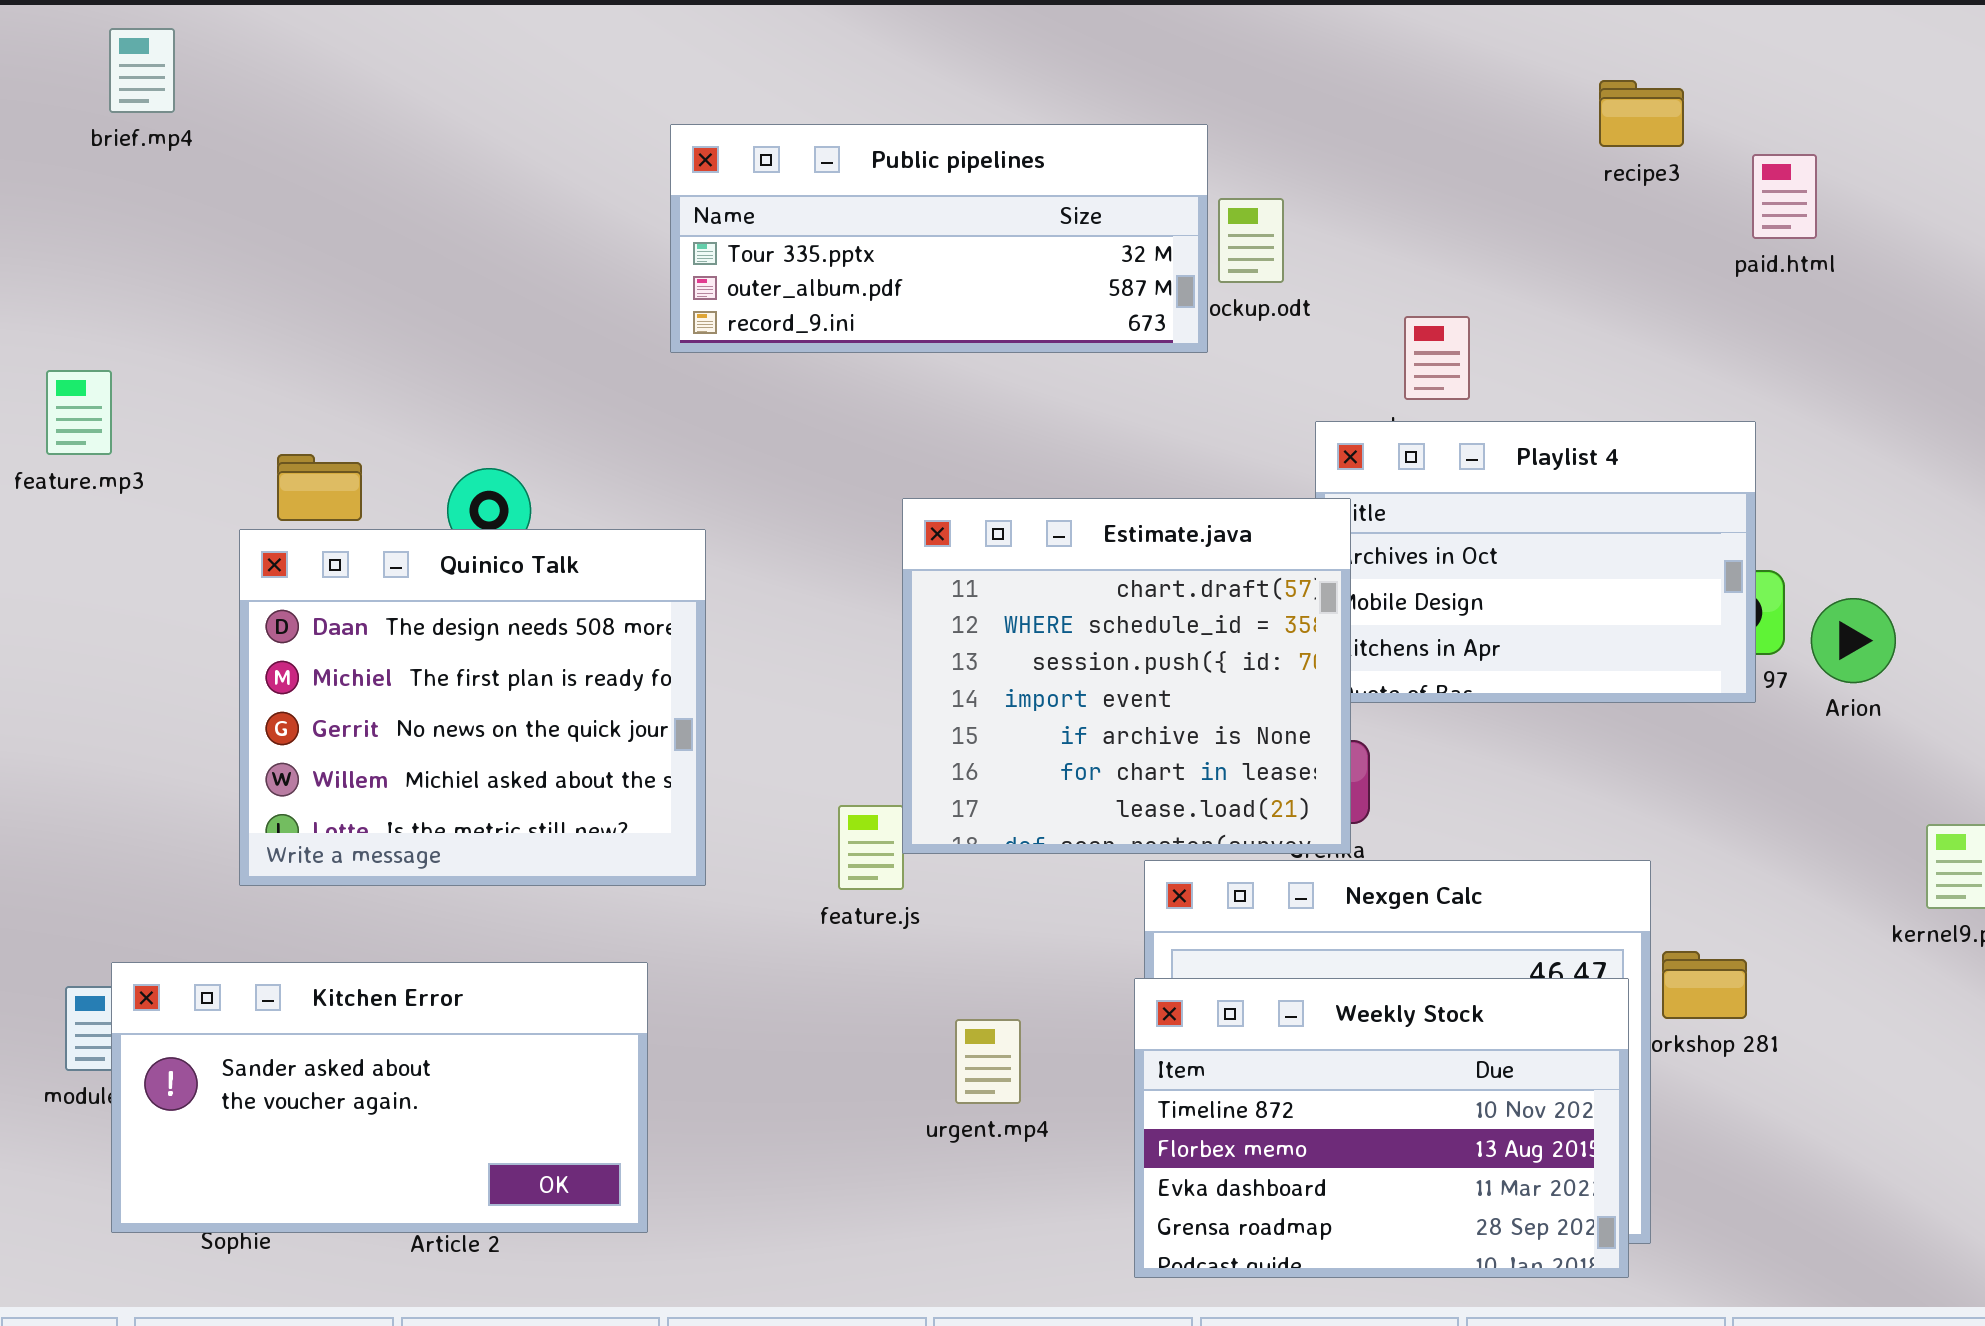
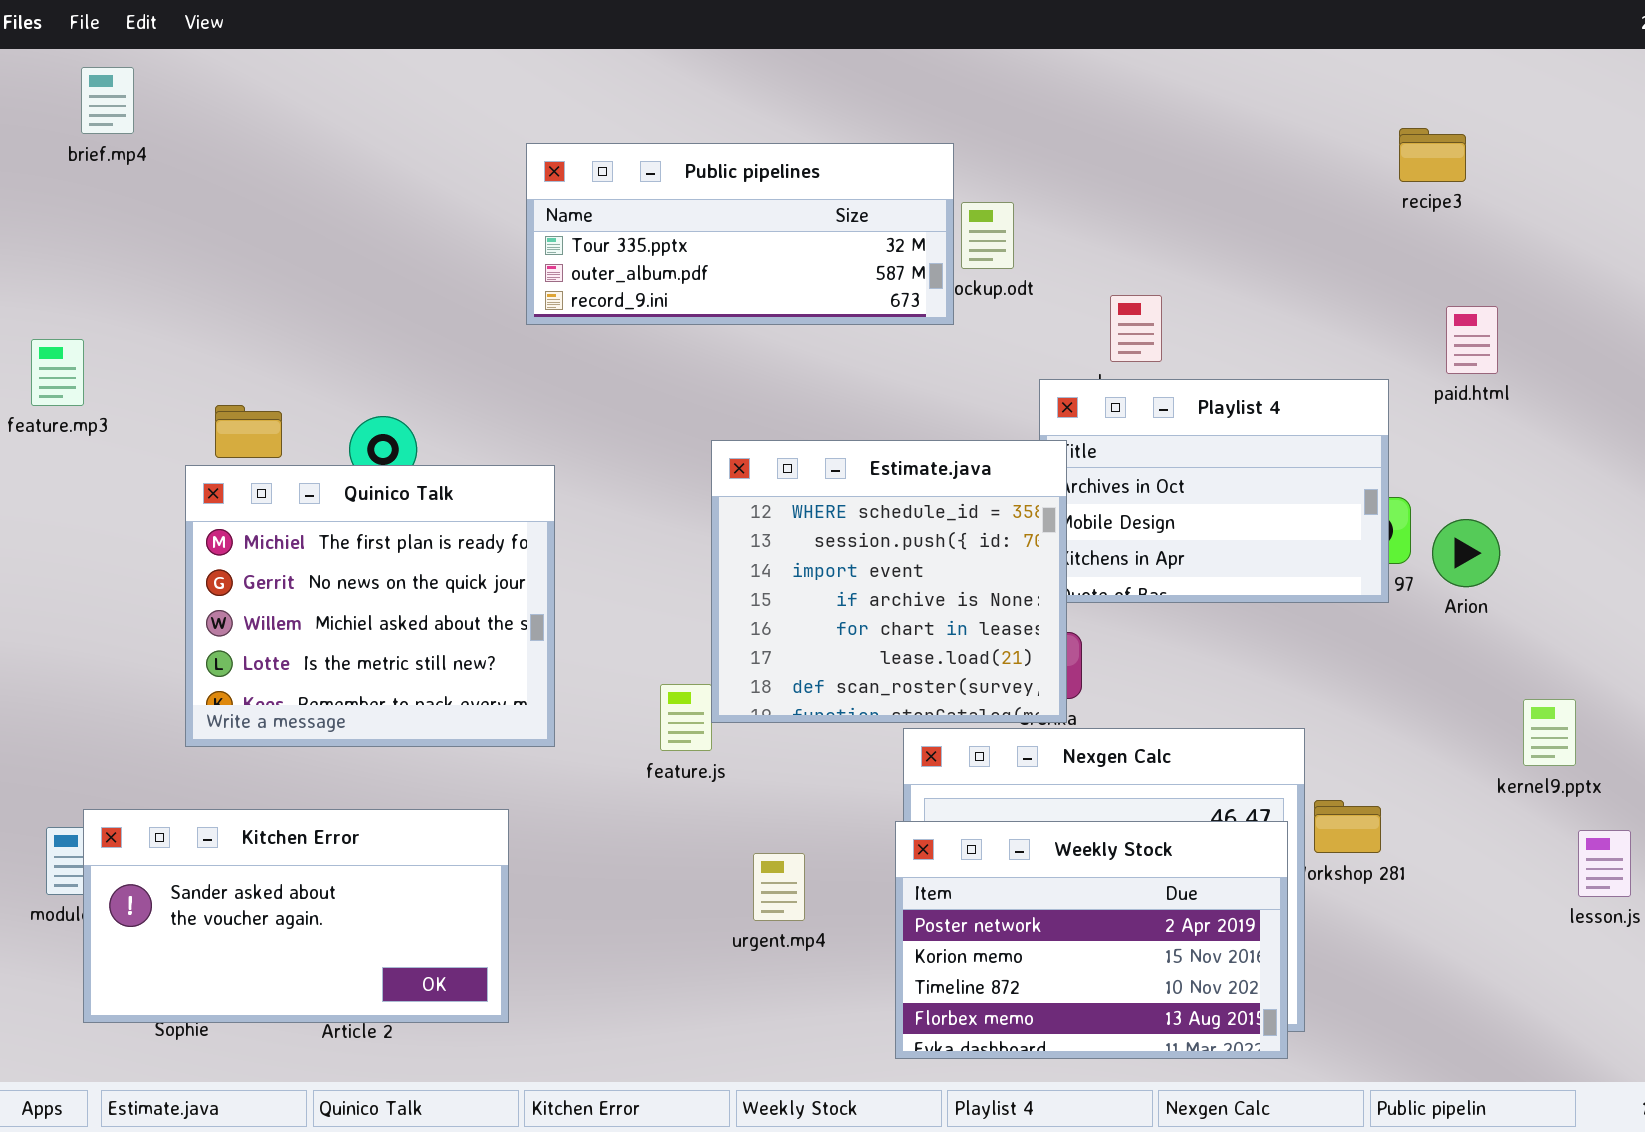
recipe3: [1599,80,1684,147] -> [1399,128,1466,182], moved
paid.html: [1752,154,1817,239] -> [1446,306,1498,374], moved
Estimate.java: [902,498,1351,854] -> [711,440,1067,723], scrolled down 1 row
Quinico Talk: [239,529,706,886] -> [185,465,555,747], scrolled down 1 row
Weekly Stock: [1134,978,1629,1278] -> [895,821,1288,1059], scrolled up 2 rows

